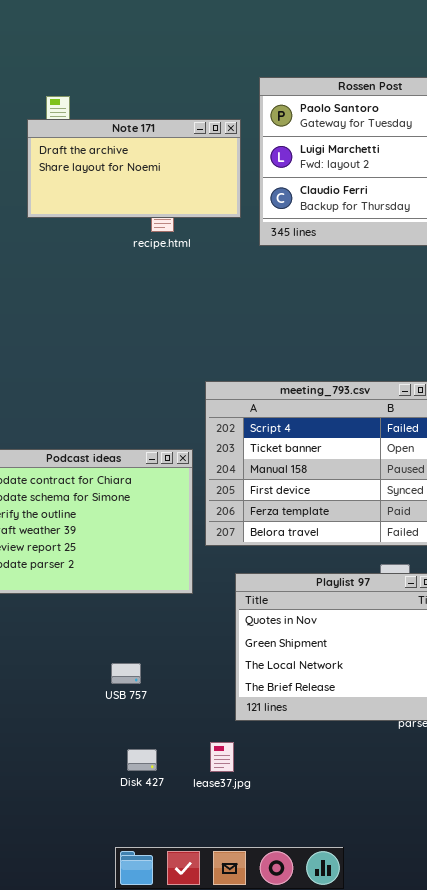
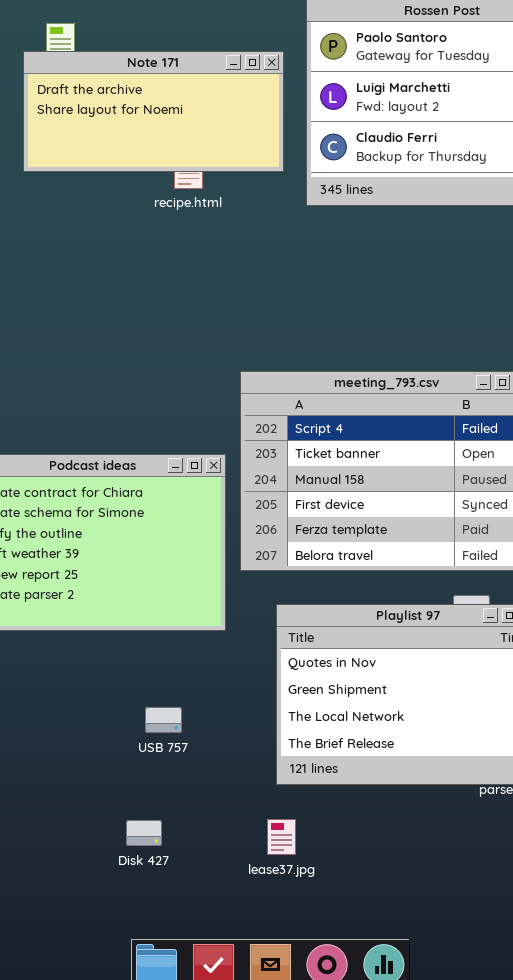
USB 757: [111,663,141,684] -> [145,707,182,733], moved
lease37.jpg: [210,742,234,772] -> [267,819,296,855], moved
Disk 427: [127,749,157,771] -> [126,820,162,846], moved

